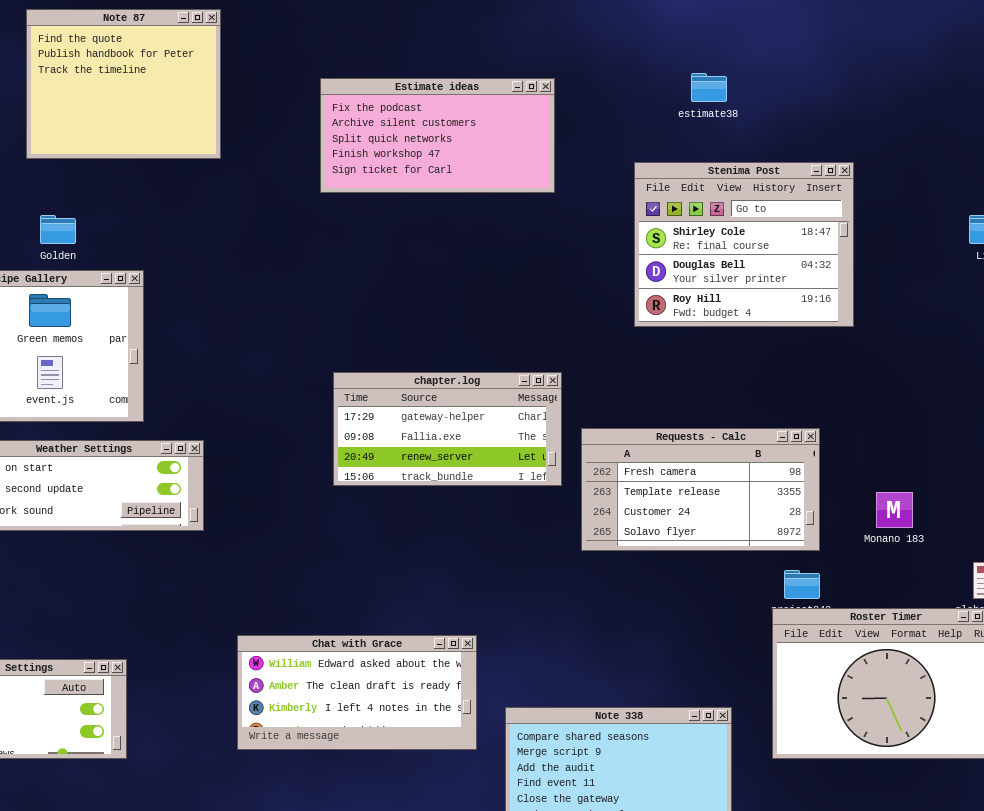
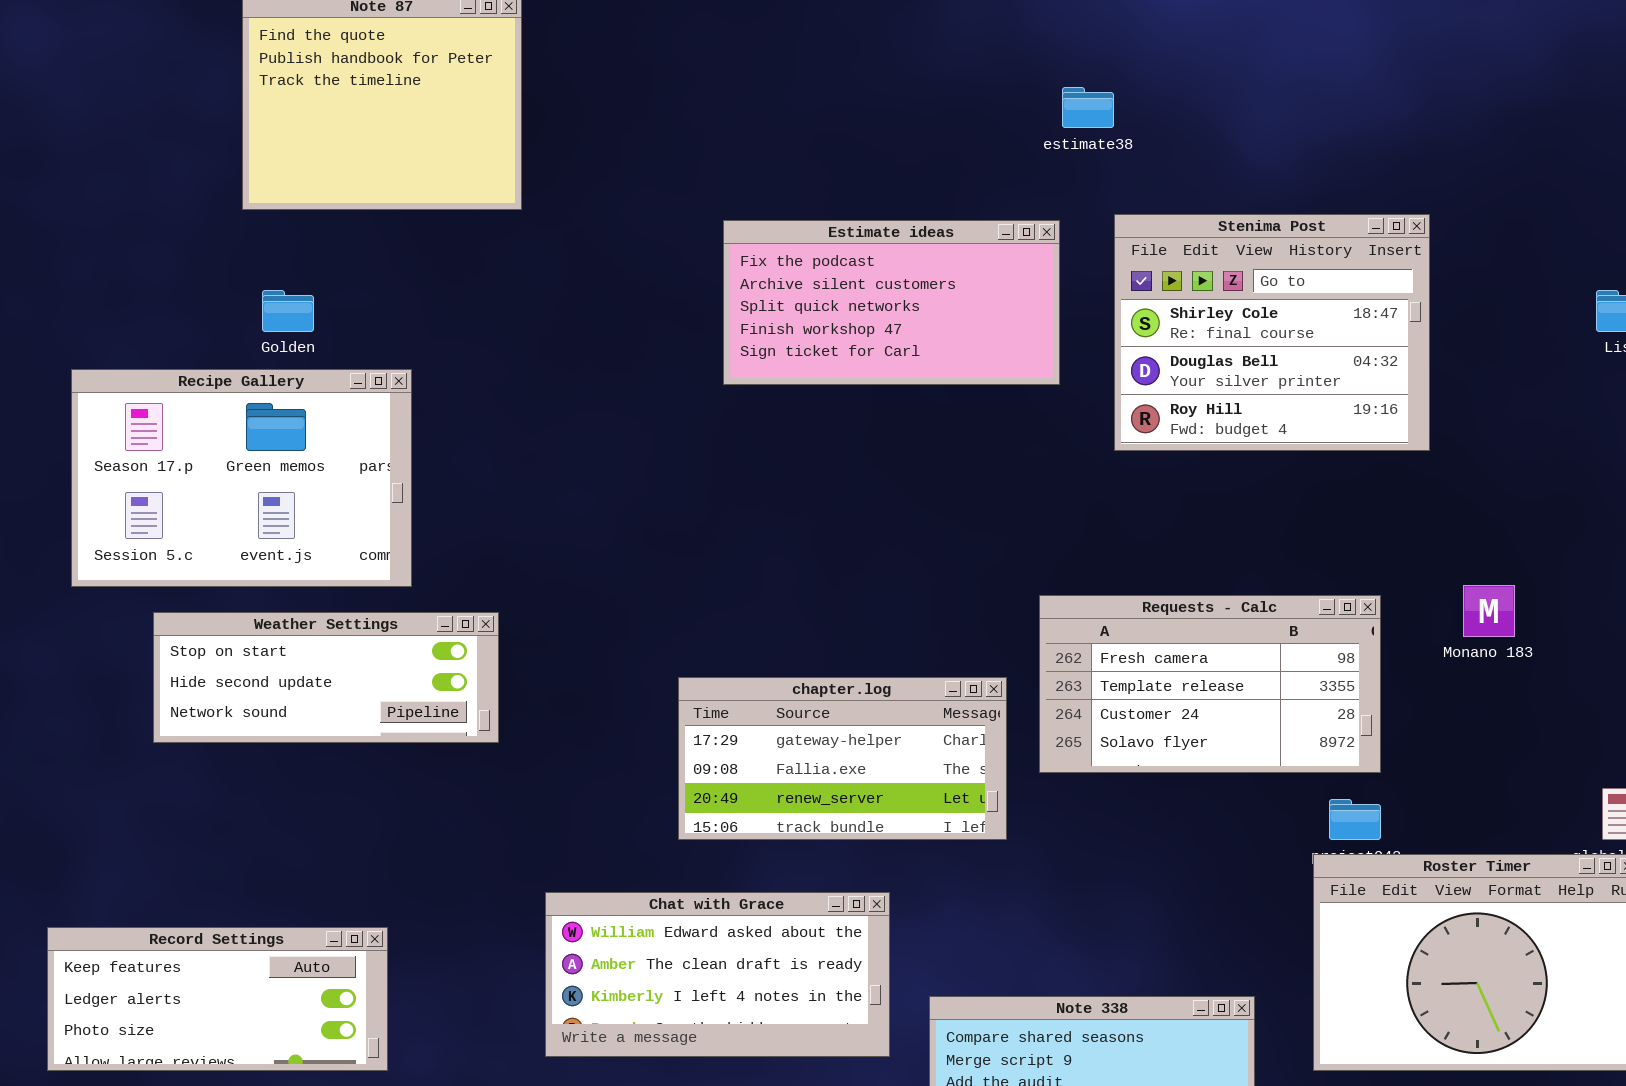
estimate38: [691,73,727,102] -> [1062,87,1114,128], moved
Estimate ideas: [320,78,555,193] -> [723,220,1060,385], moved
chapter.log: [333,372,562,486] -> [678,677,1007,840], moved
Monano 183: [876,492,913,528] -> [1463,585,1515,637], moved

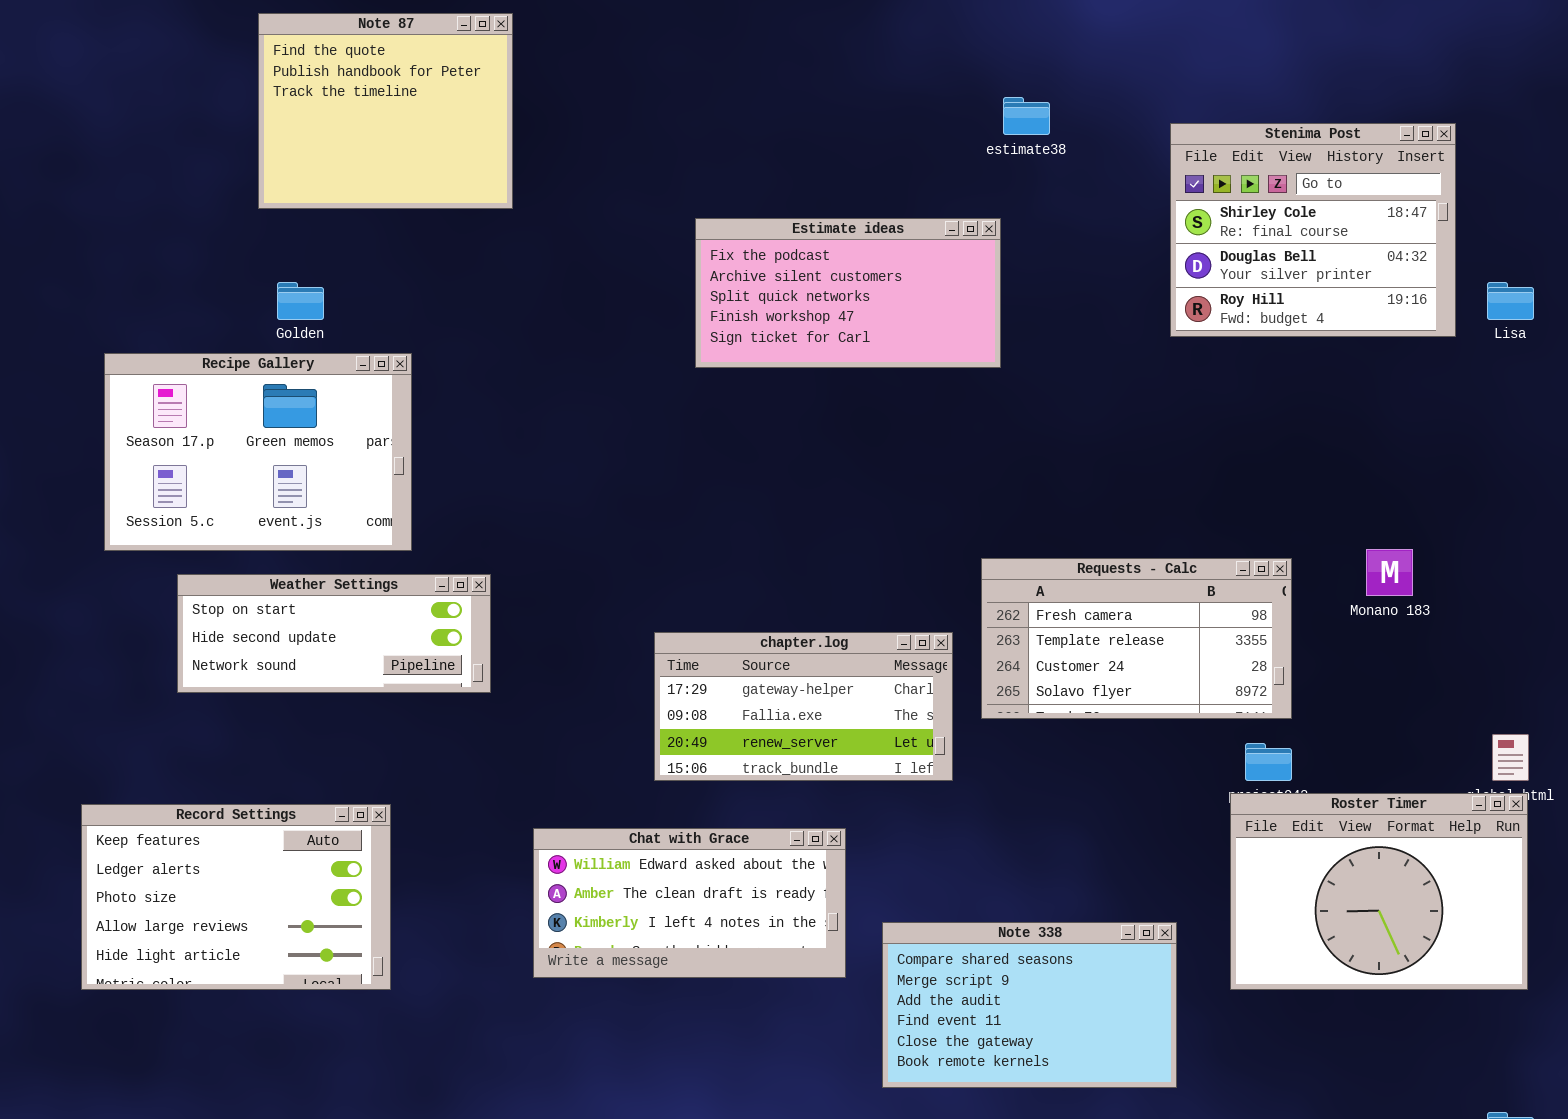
Stenima Post: [1114,214,1430,451] -> [1170,123,1456,337], moved
Record Settings: [47,927,388,1071] -> [81,804,391,990], resized

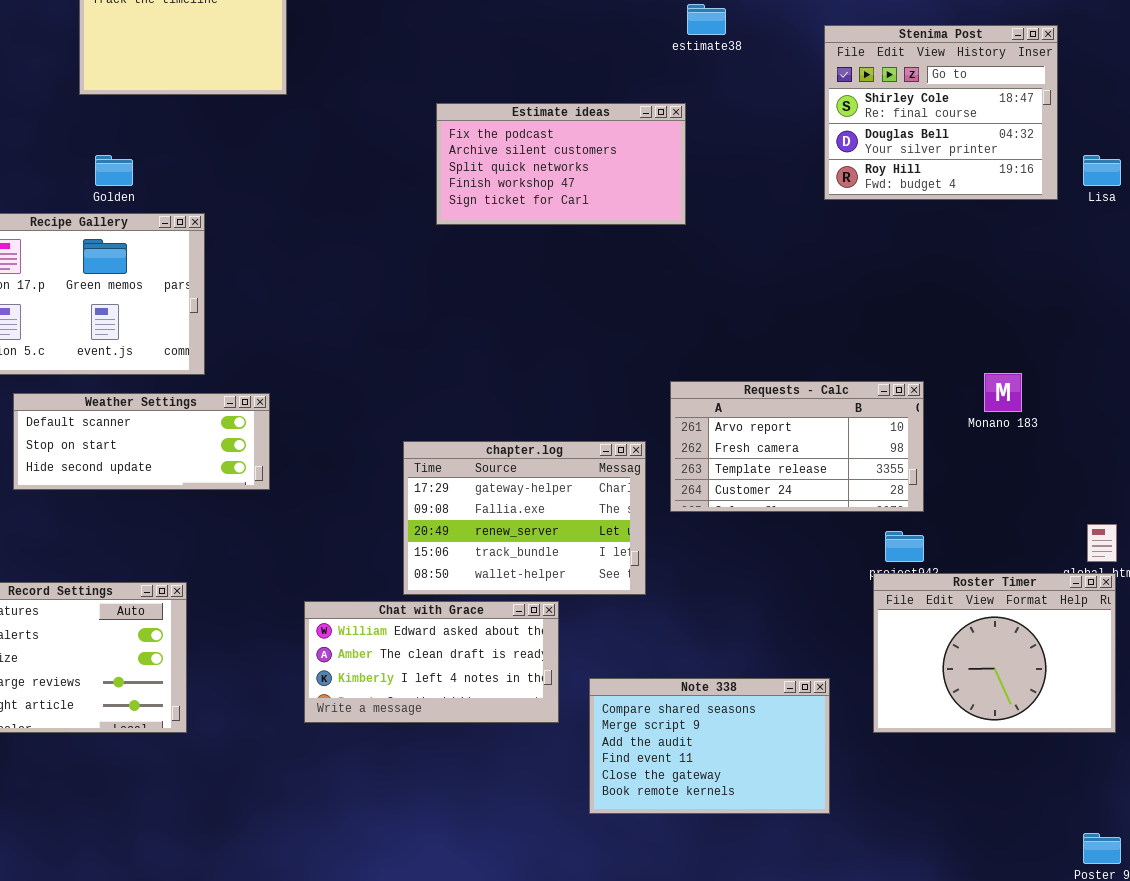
Requests - Calc: [981,558,1292,719] -> [670,381,924,512], scrolled up 1 row
Weather Settings: [177,574,491,693] -> [13,393,270,490], scrolled up 1 row
chapter.log: [654,632,953,781] -> [403,441,646,595], resized

